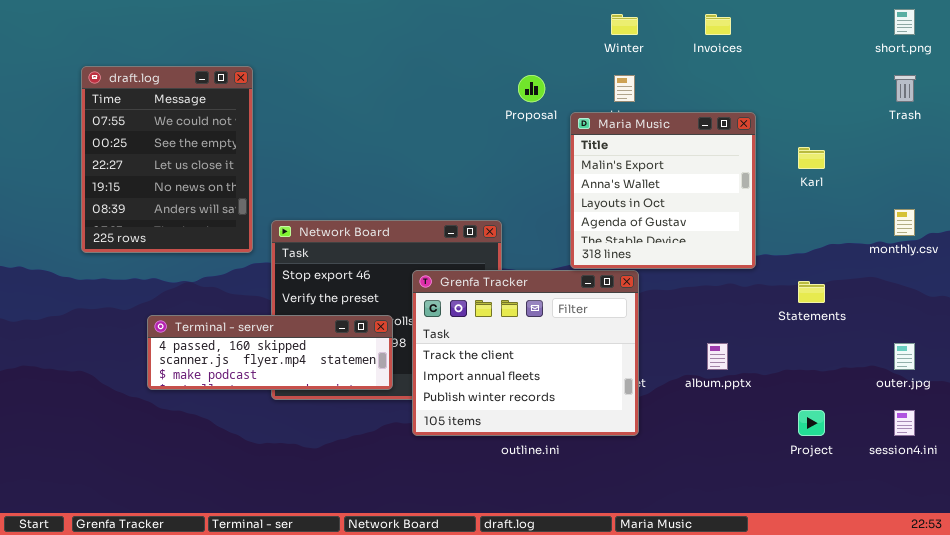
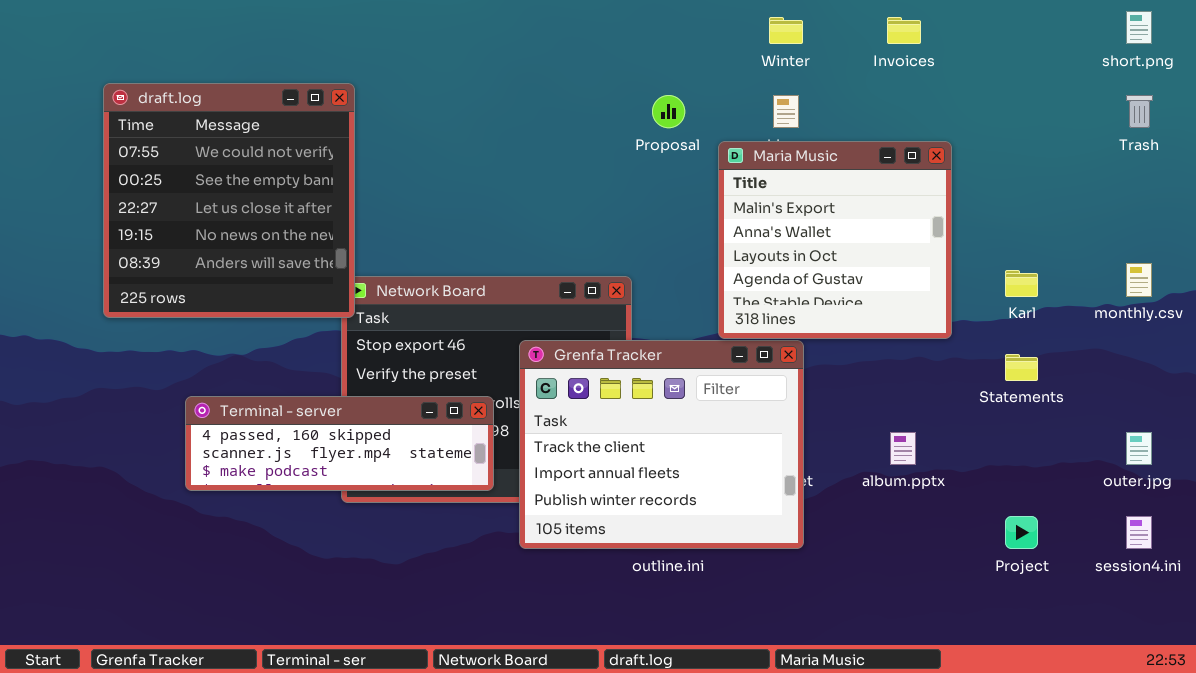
draft.log: [81,66,253,253] -> [103,83,355,318], resized
Karl: [798,147,825,169] -> [1005,270,1038,297], moved

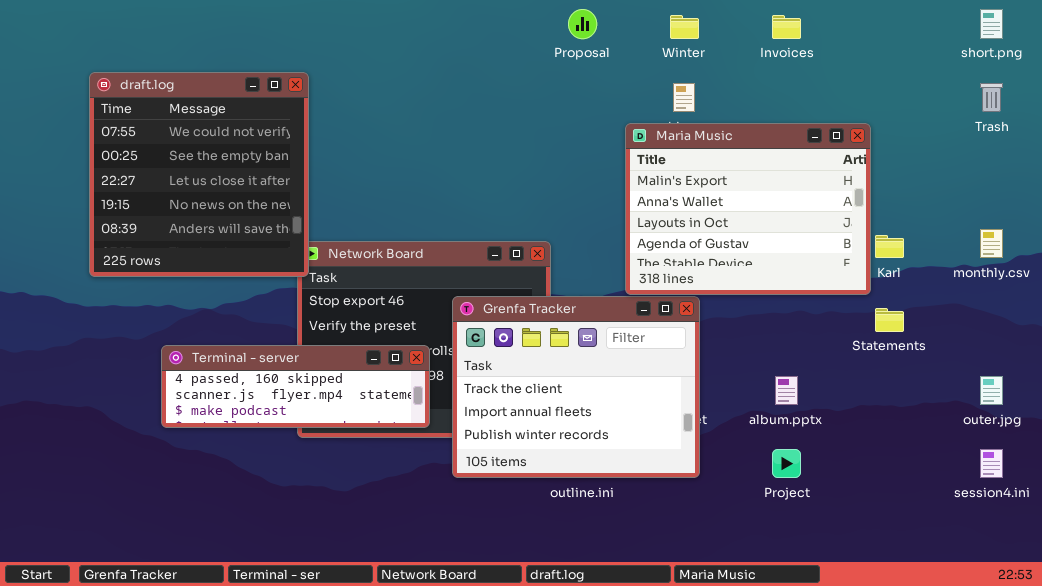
Proposal: [652,95,685,128] -> [568,9,597,39], moved
Maria Music: [718,141,952,339] -> [625,123,871,295], resized
Project: [1005,516,1038,549] -> [772,449,801,478], moved

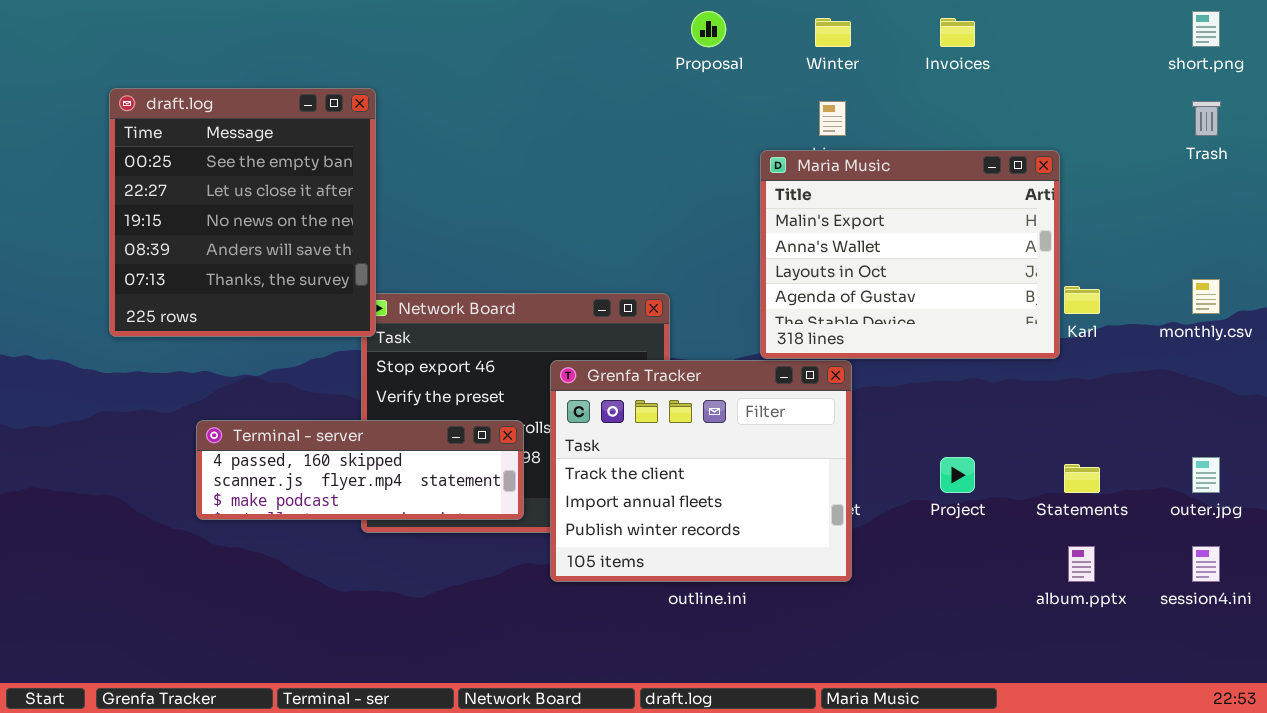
draft.log: [89,72,309,277] -> [109,88,376,337], scrolled down 1 row
Statements: [875,308,904,332] -> [1064,464,1100,493], moved
album.pptx: [775,376,798,405] -> [1068,546,1095,582], moved
Project: [772,449,801,478] -> [940,457,975,493], moved

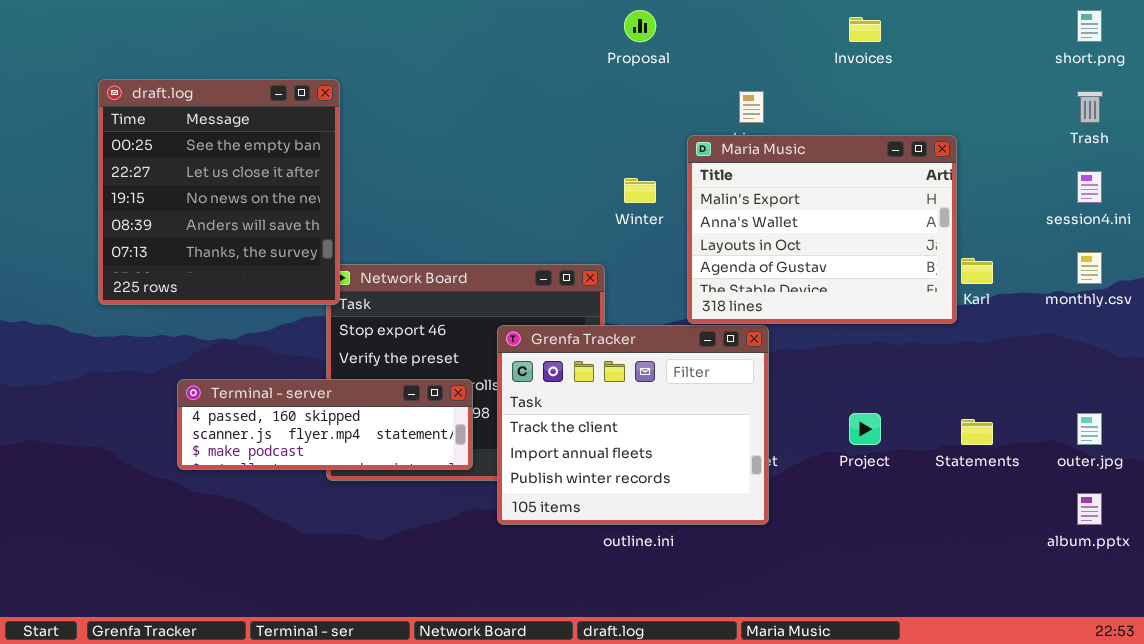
Winter: [815,18,851,47] -> [624,178,656,203], moved
album.pptx: [1068,546,1095,582] -> [1077,493,1102,525], moved
session4.ini: [1192,546,1220,582] -> [1077,171,1102,203], moved

